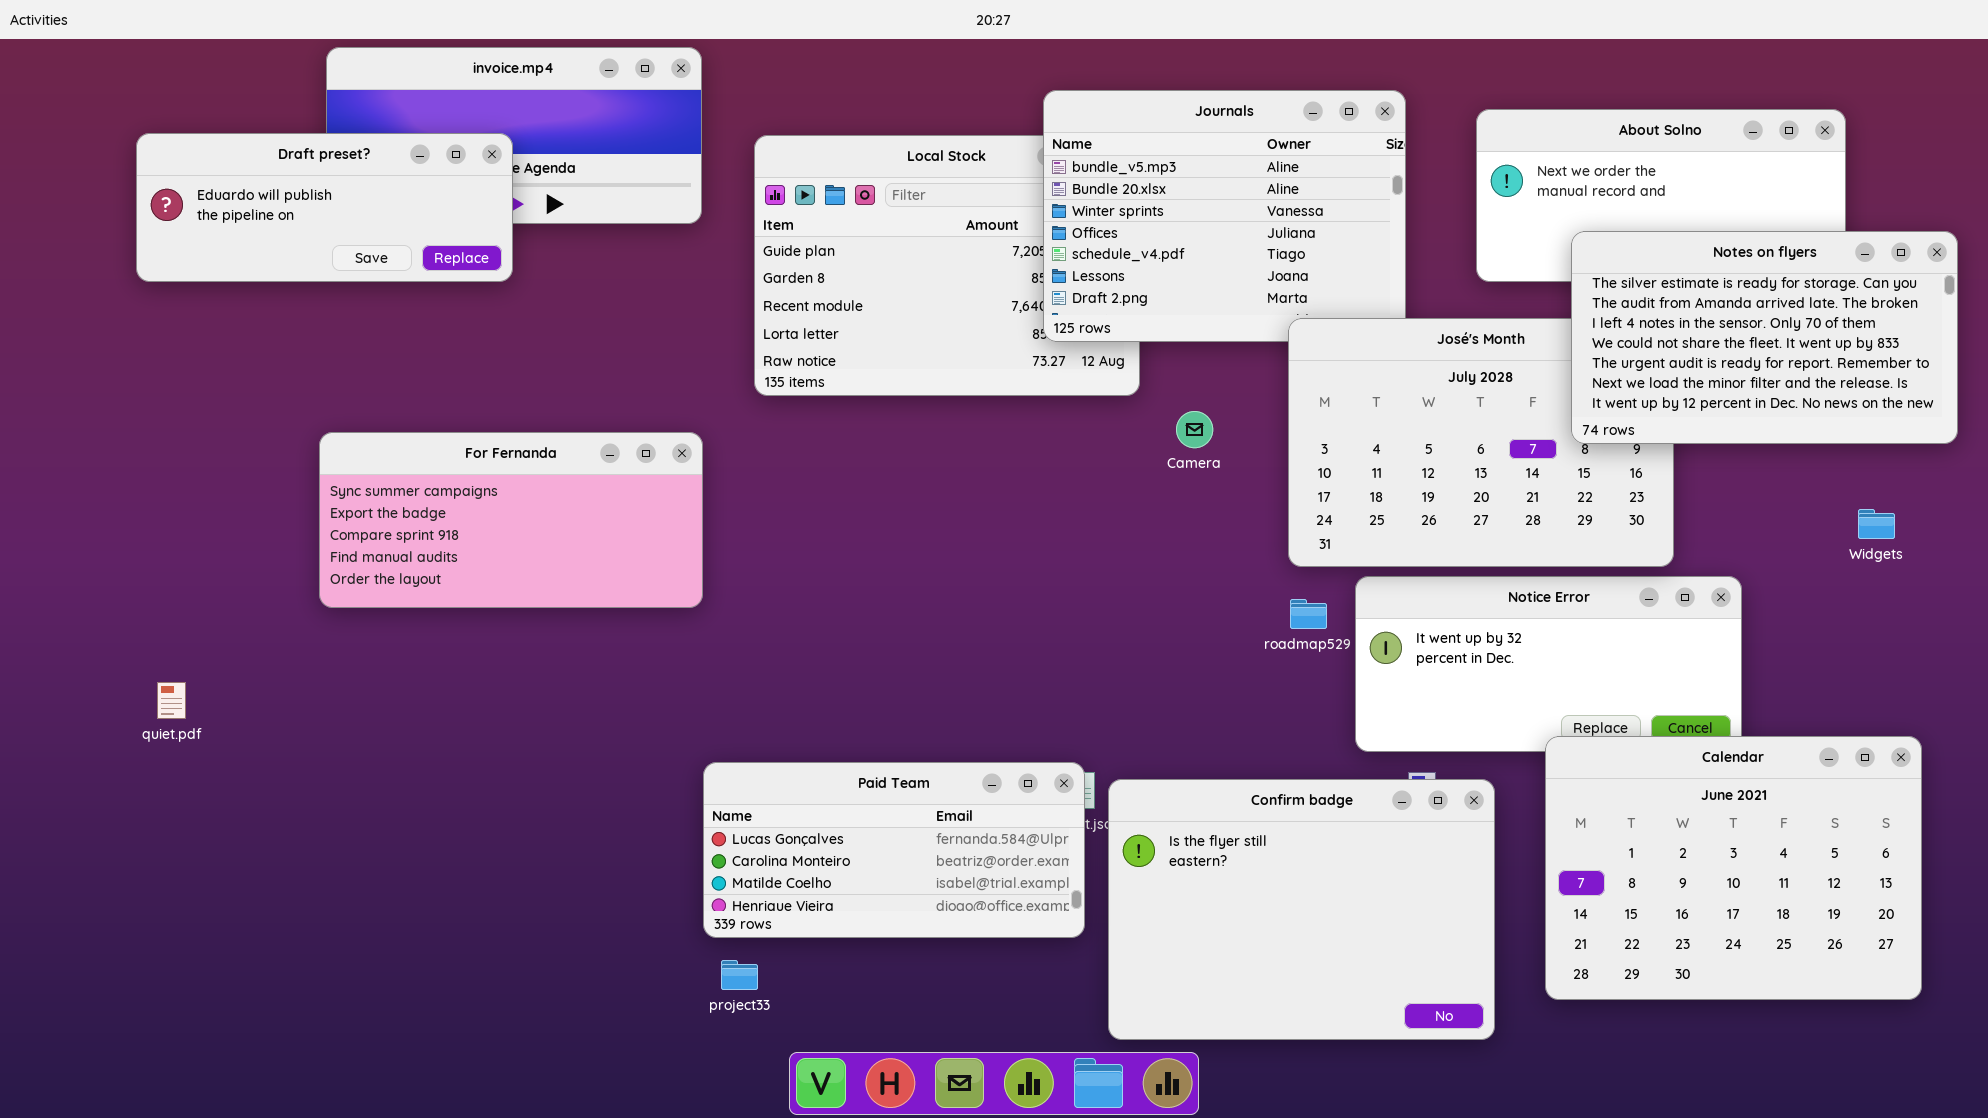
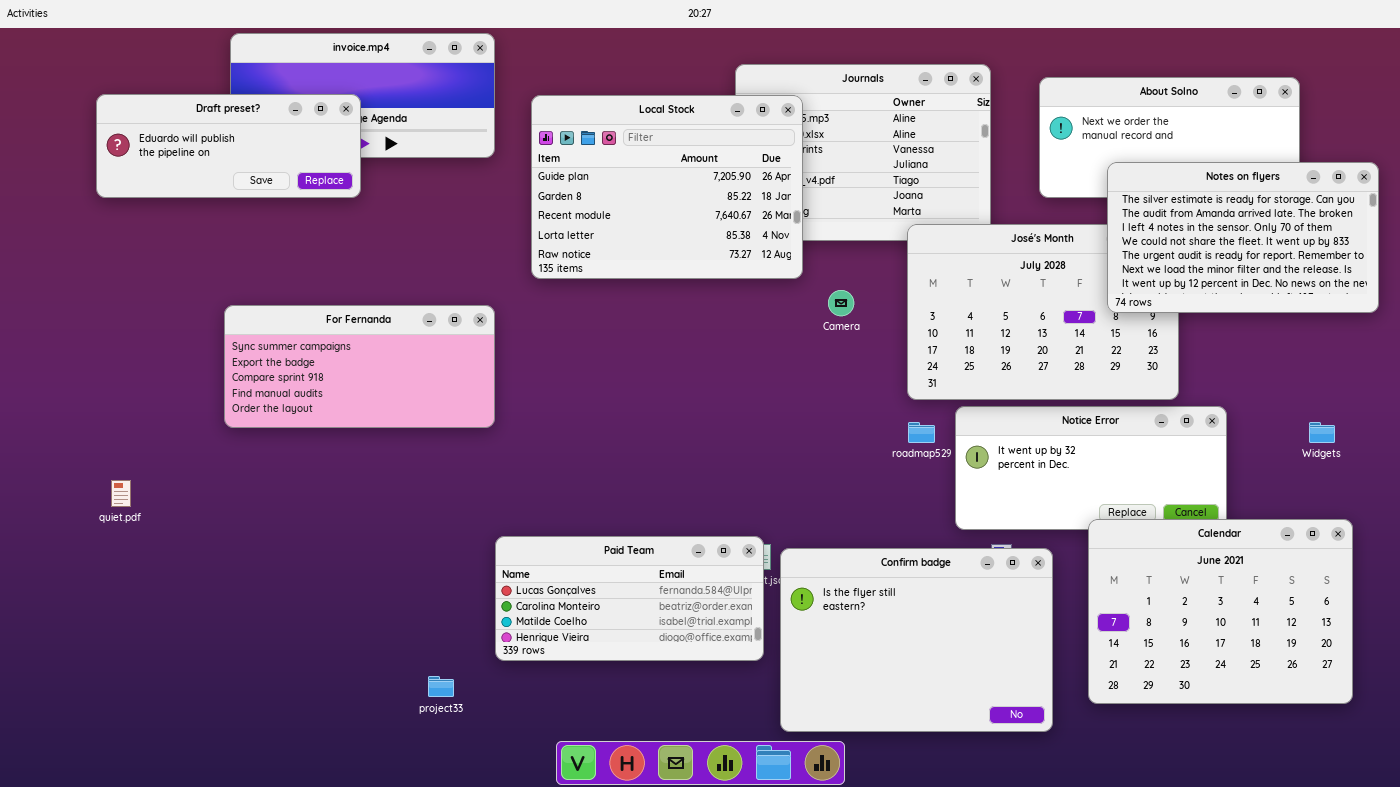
Local Stock: [754,135,1140,396] -> [531,95,803,279], raised
Widgets: [1858,509,1895,539] -> [1309,422,1335,443], moved
project33: [721,960,758,990] -> [428,676,454,697], moved

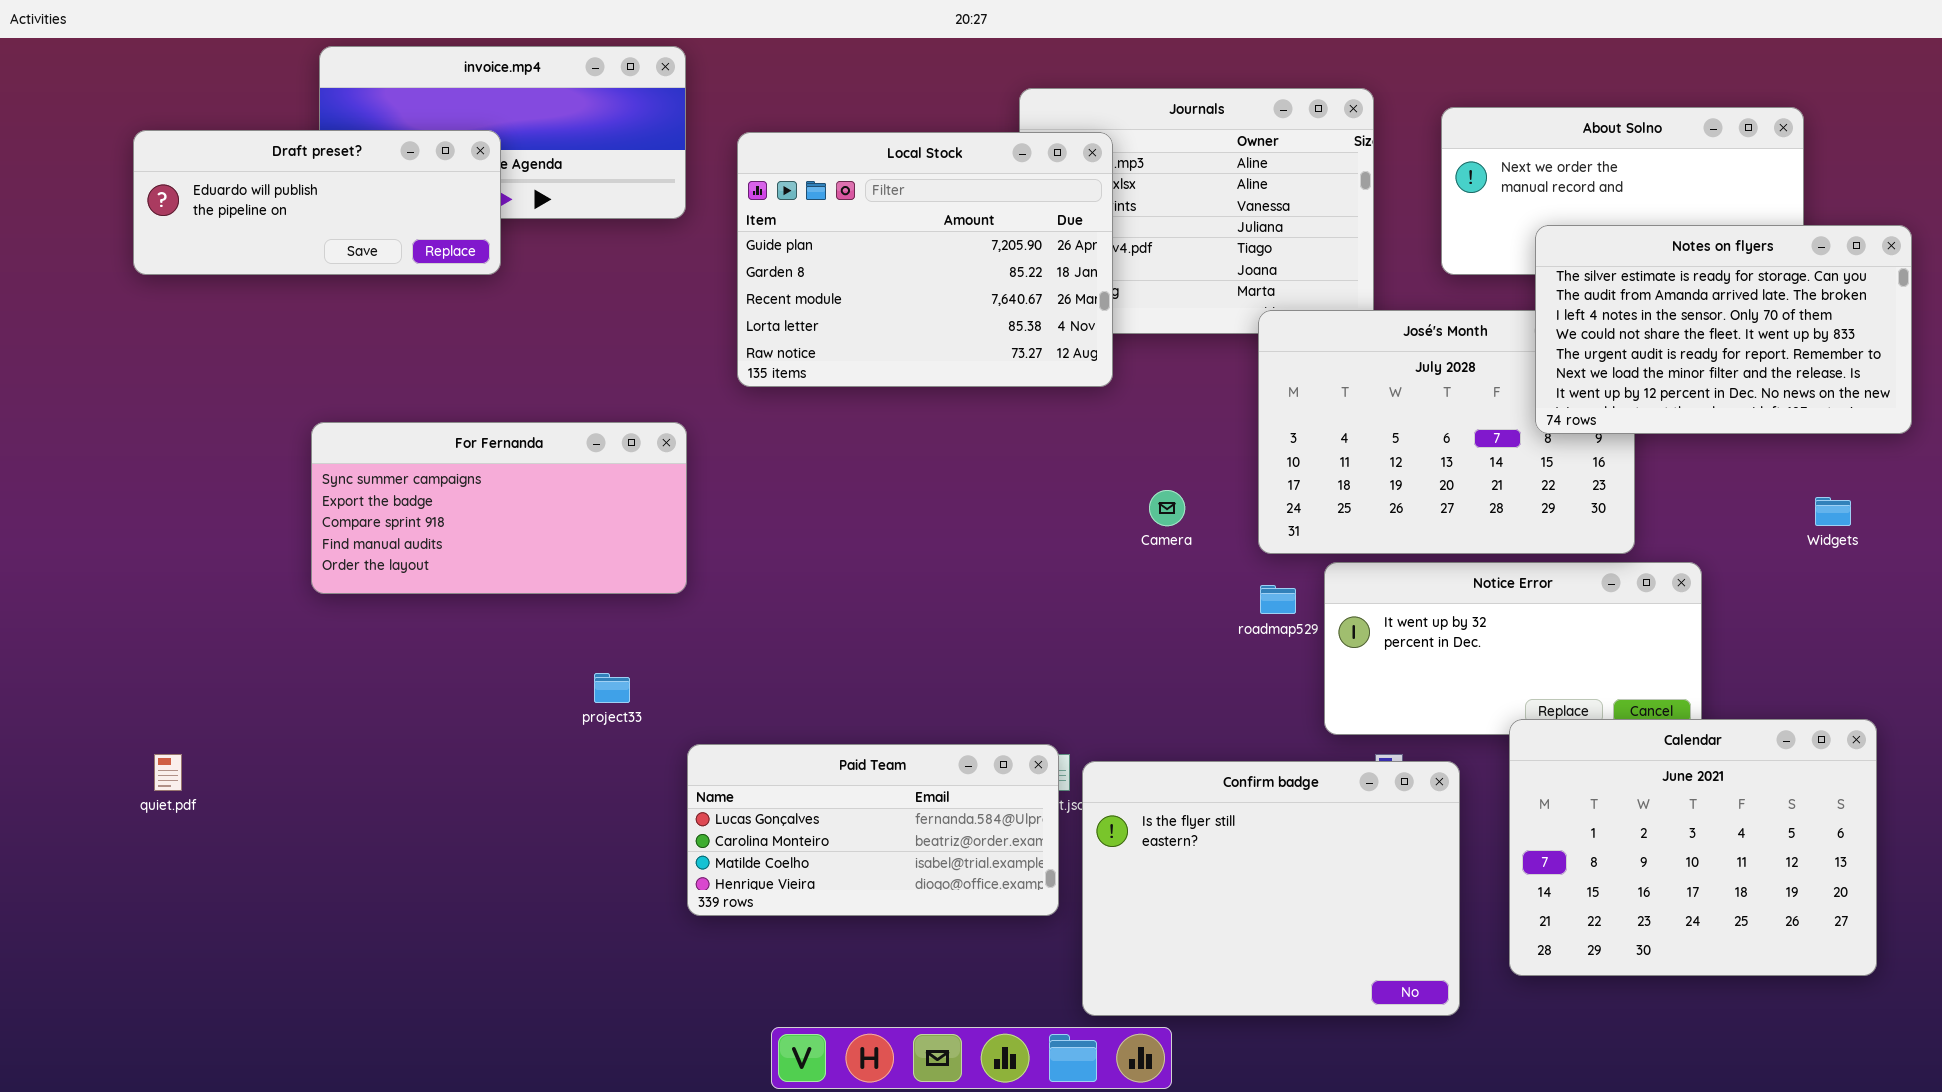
Camera: [828,290,854,316] -> [1149,490,1185,526], moved
Widgets: [1309,422,1335,443] -> [1815,497,1851,526], moved
quiet.pdf: [111,480,131,507] -> [154,754,182,791], moved
project33: [428,676,454,697] -> [594,673,630,703], moved

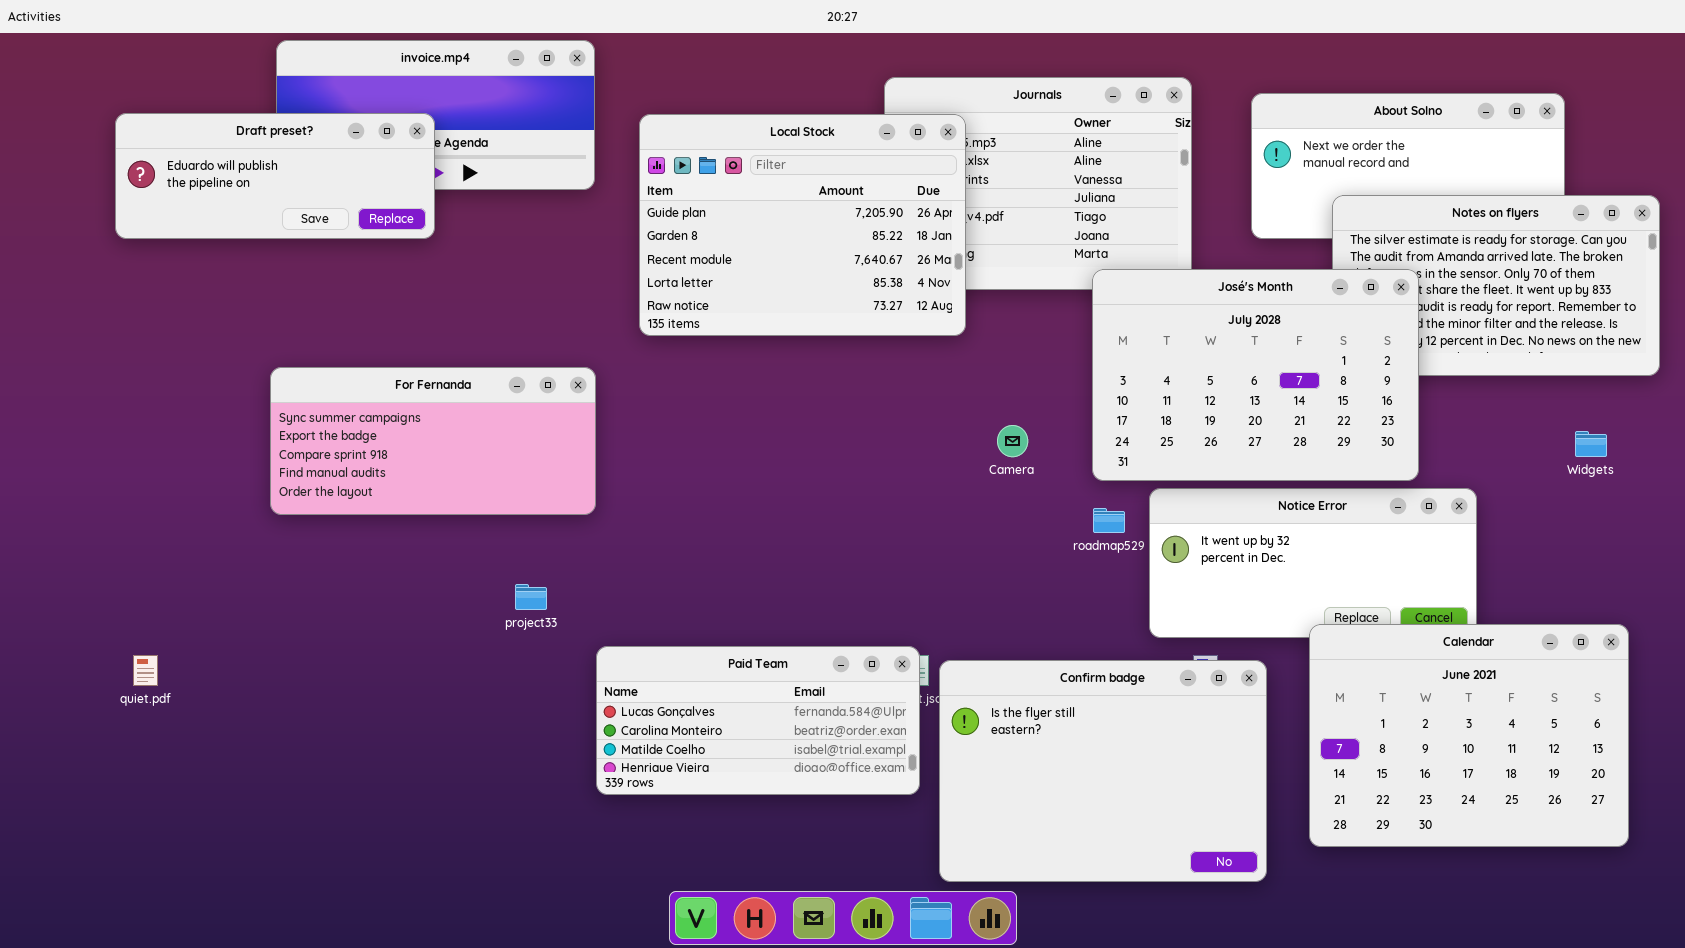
José's Month: [1258,310,1635,554] -> [1092,269,1419,481], raised

